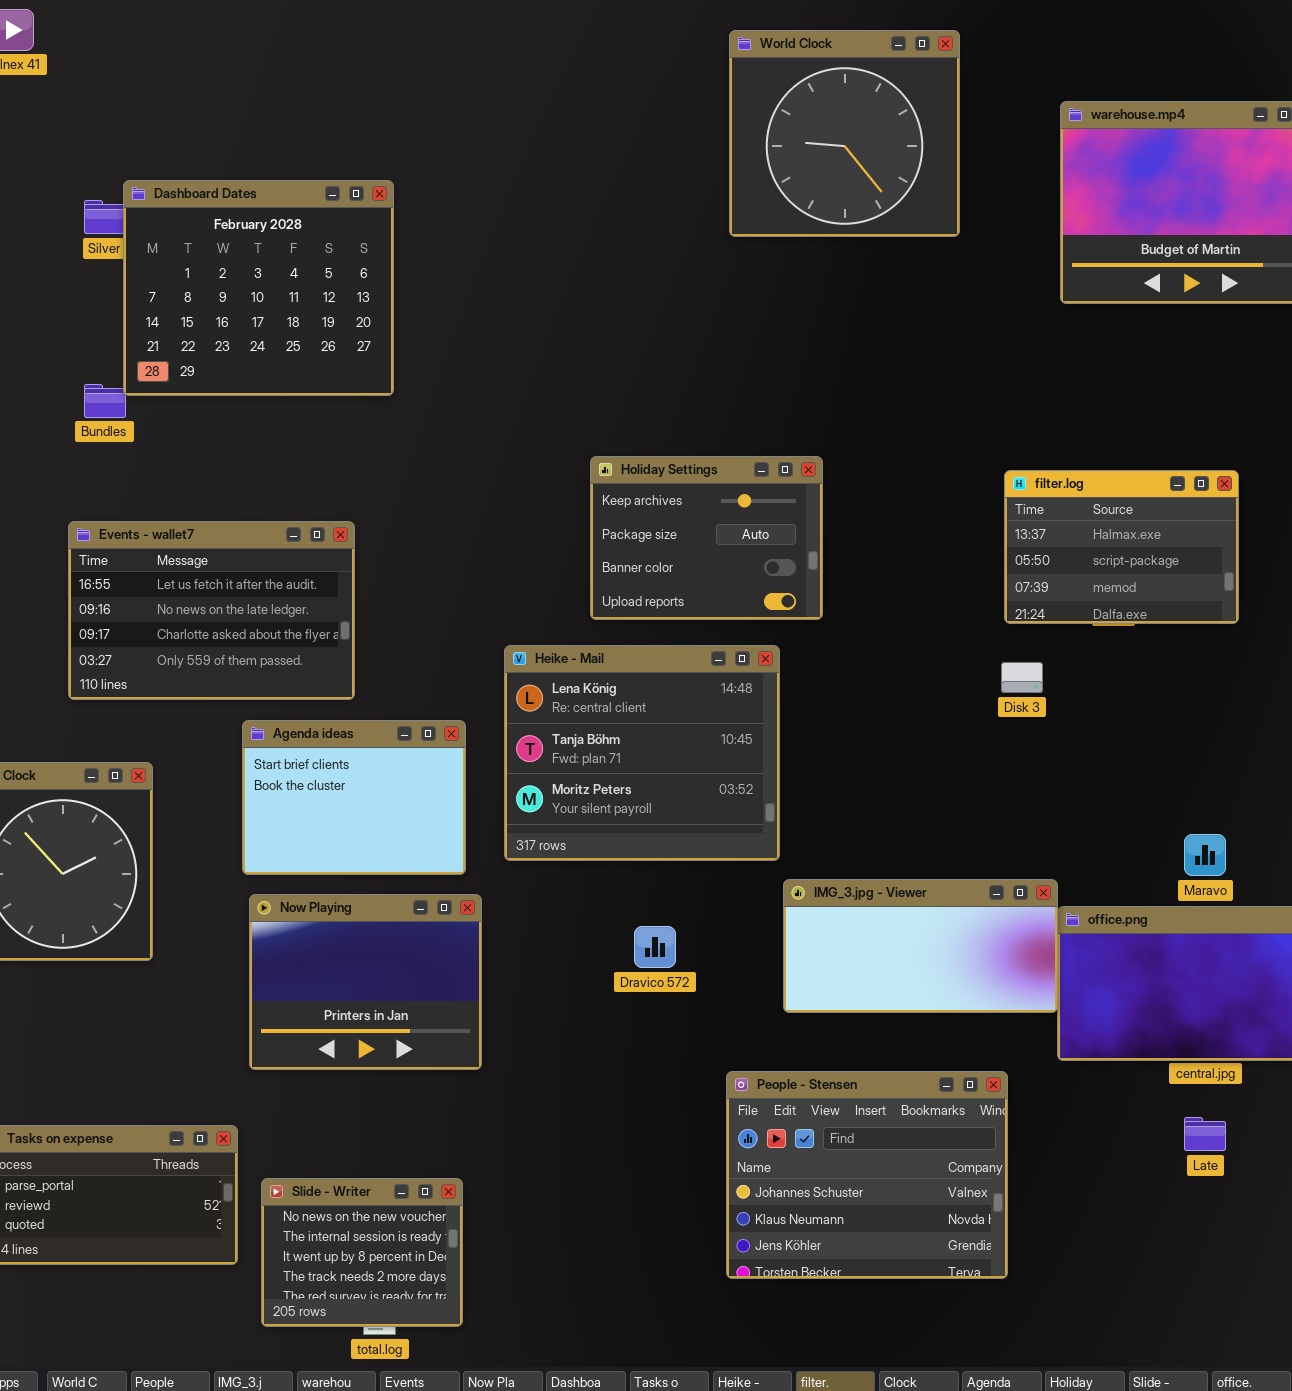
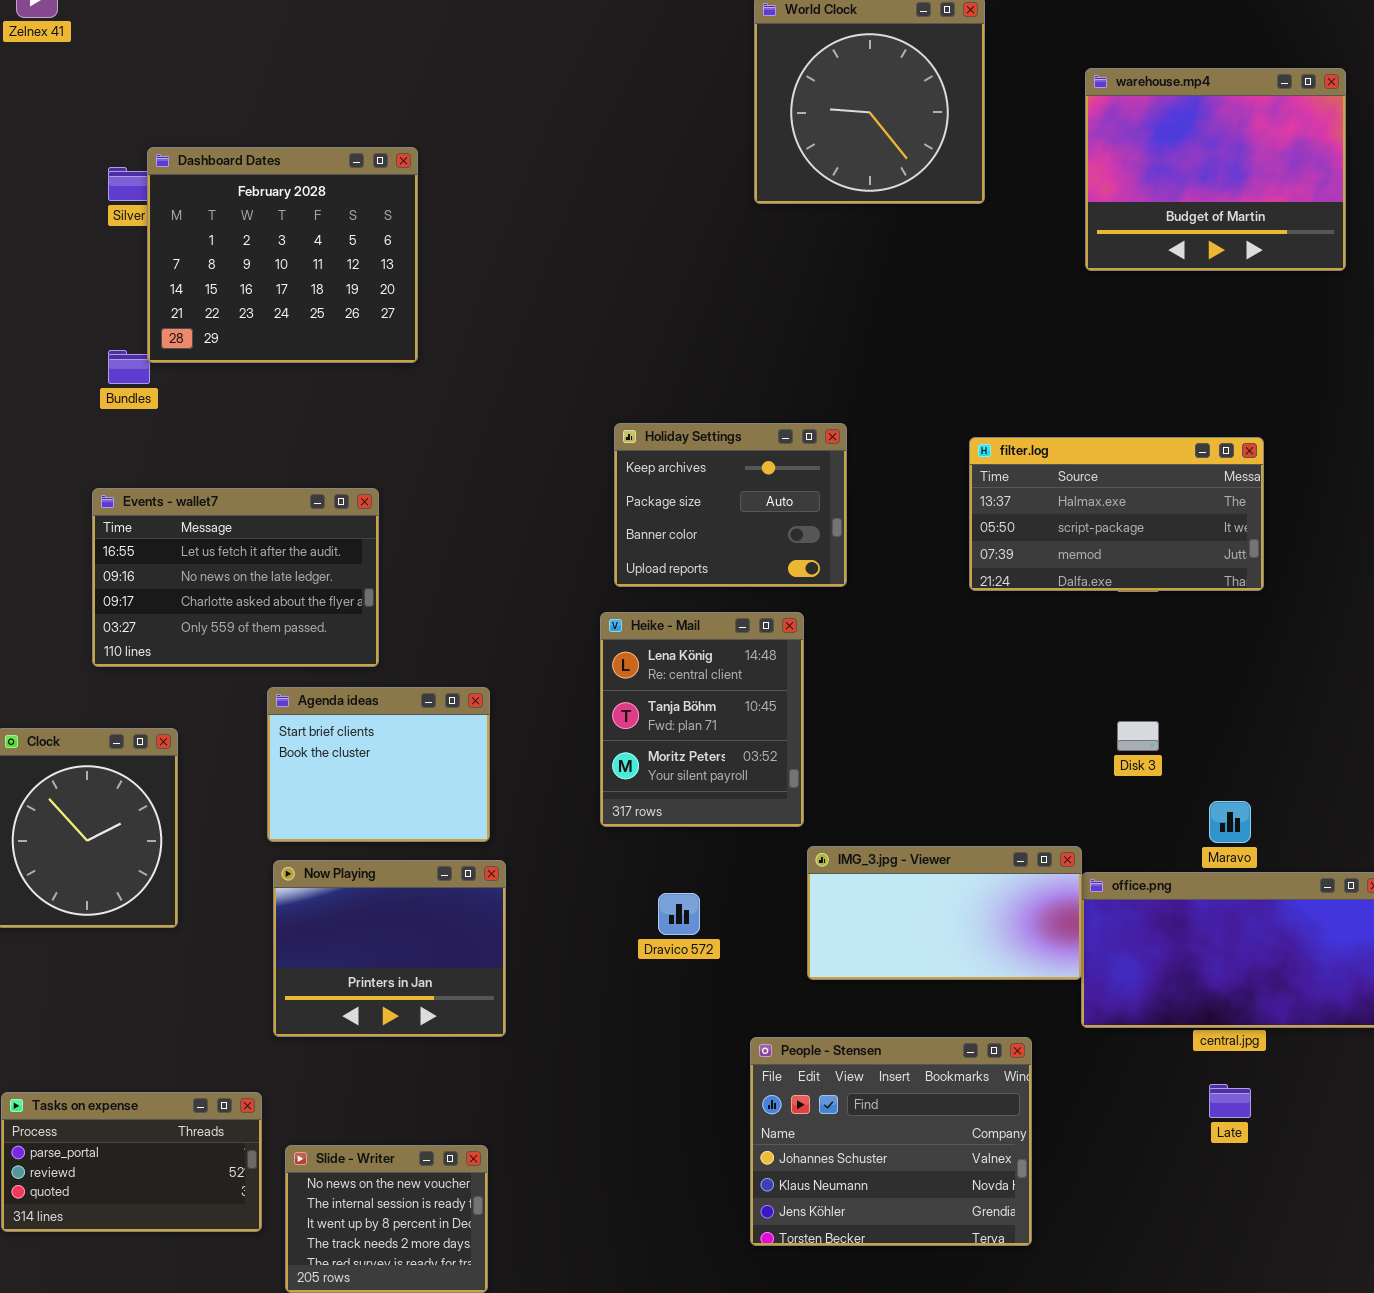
filter.log: [1004,470,1239,624] -> [969,437,1264,591], resized
Heike - Mail: [504,645,780,861] -> [600,612,804,827], resized
Disk 3: [1001,662,1043,693] -> [1117,721,1159,751], moved

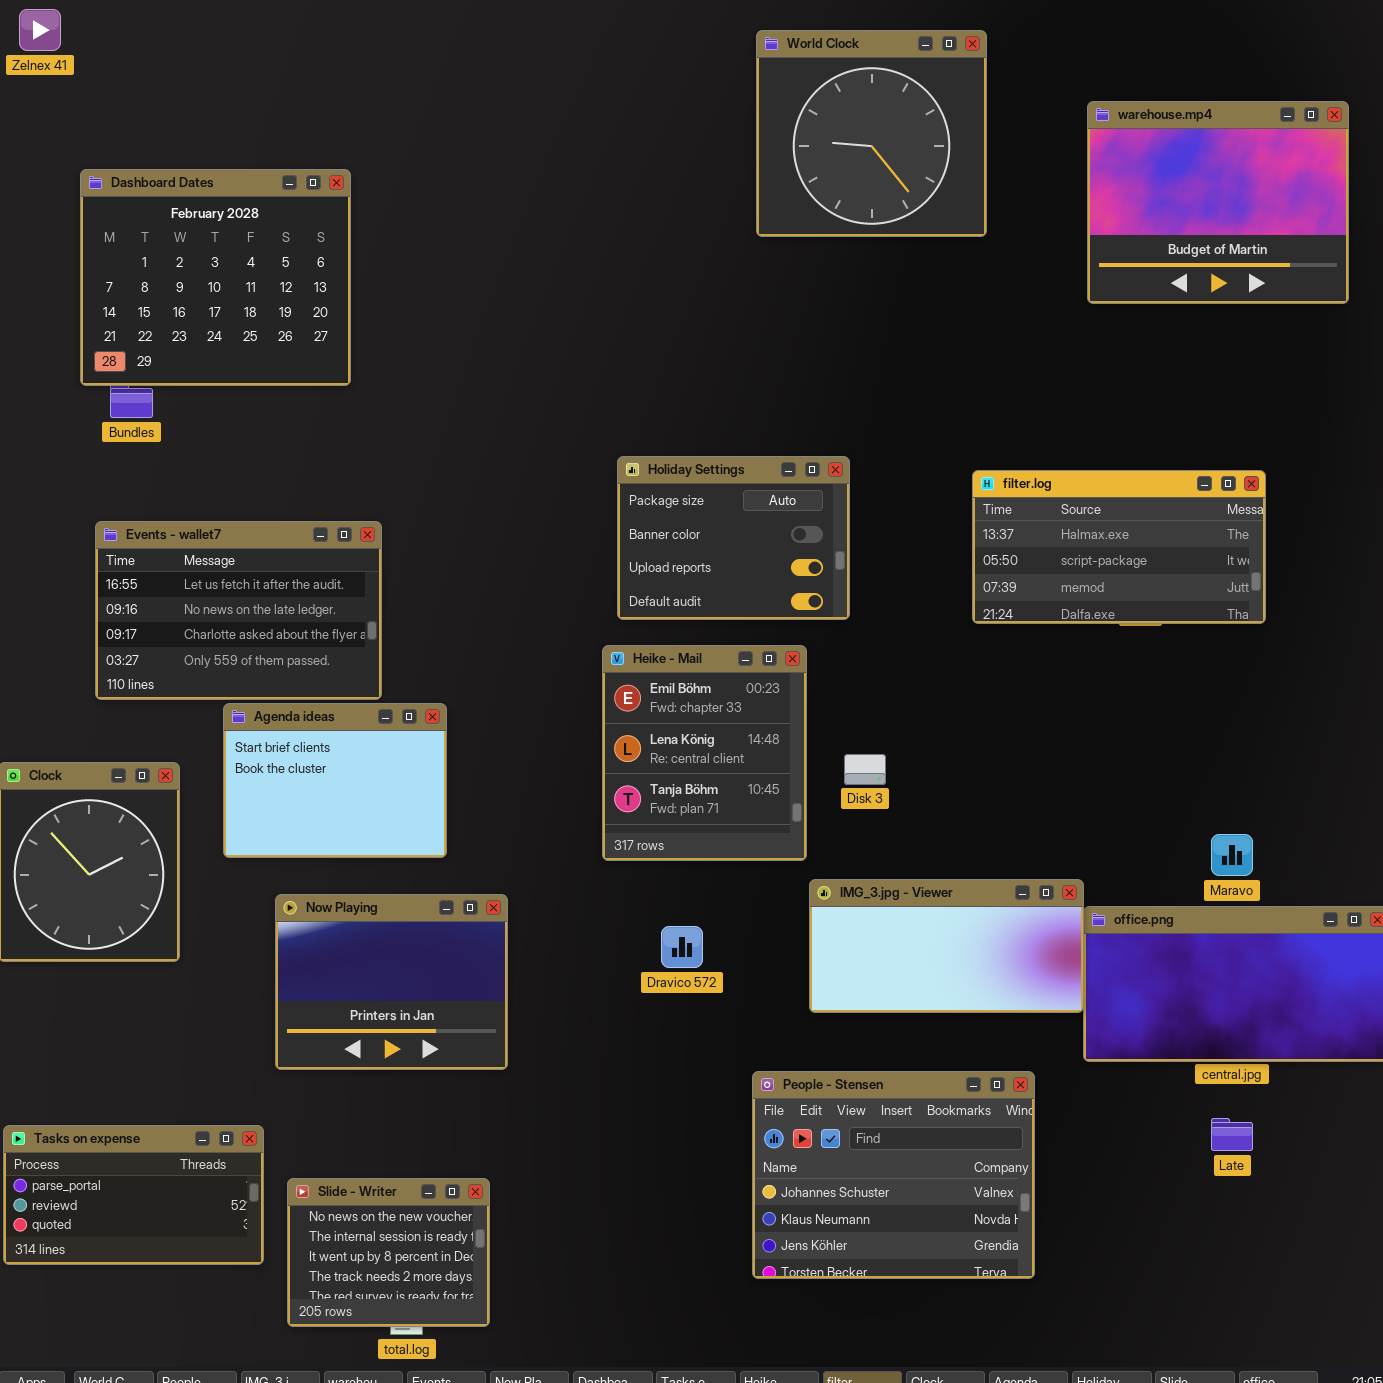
Dashboard Dates: [147,147,418,363] -> [80,169,351,386], moved
Holiday Settings: [614,423,847,587] -> [617,456,850,620], scrolled down 1 row
Heike - Mail: [600,612,804,827] -> [602,645,807,861], scrolled up 1 row
Agenda ideas: [267,687,490,842] -> [223,703,447,858], moved
Disk 3: [1117,721,1159,751] -> [844,754,886,785], moved

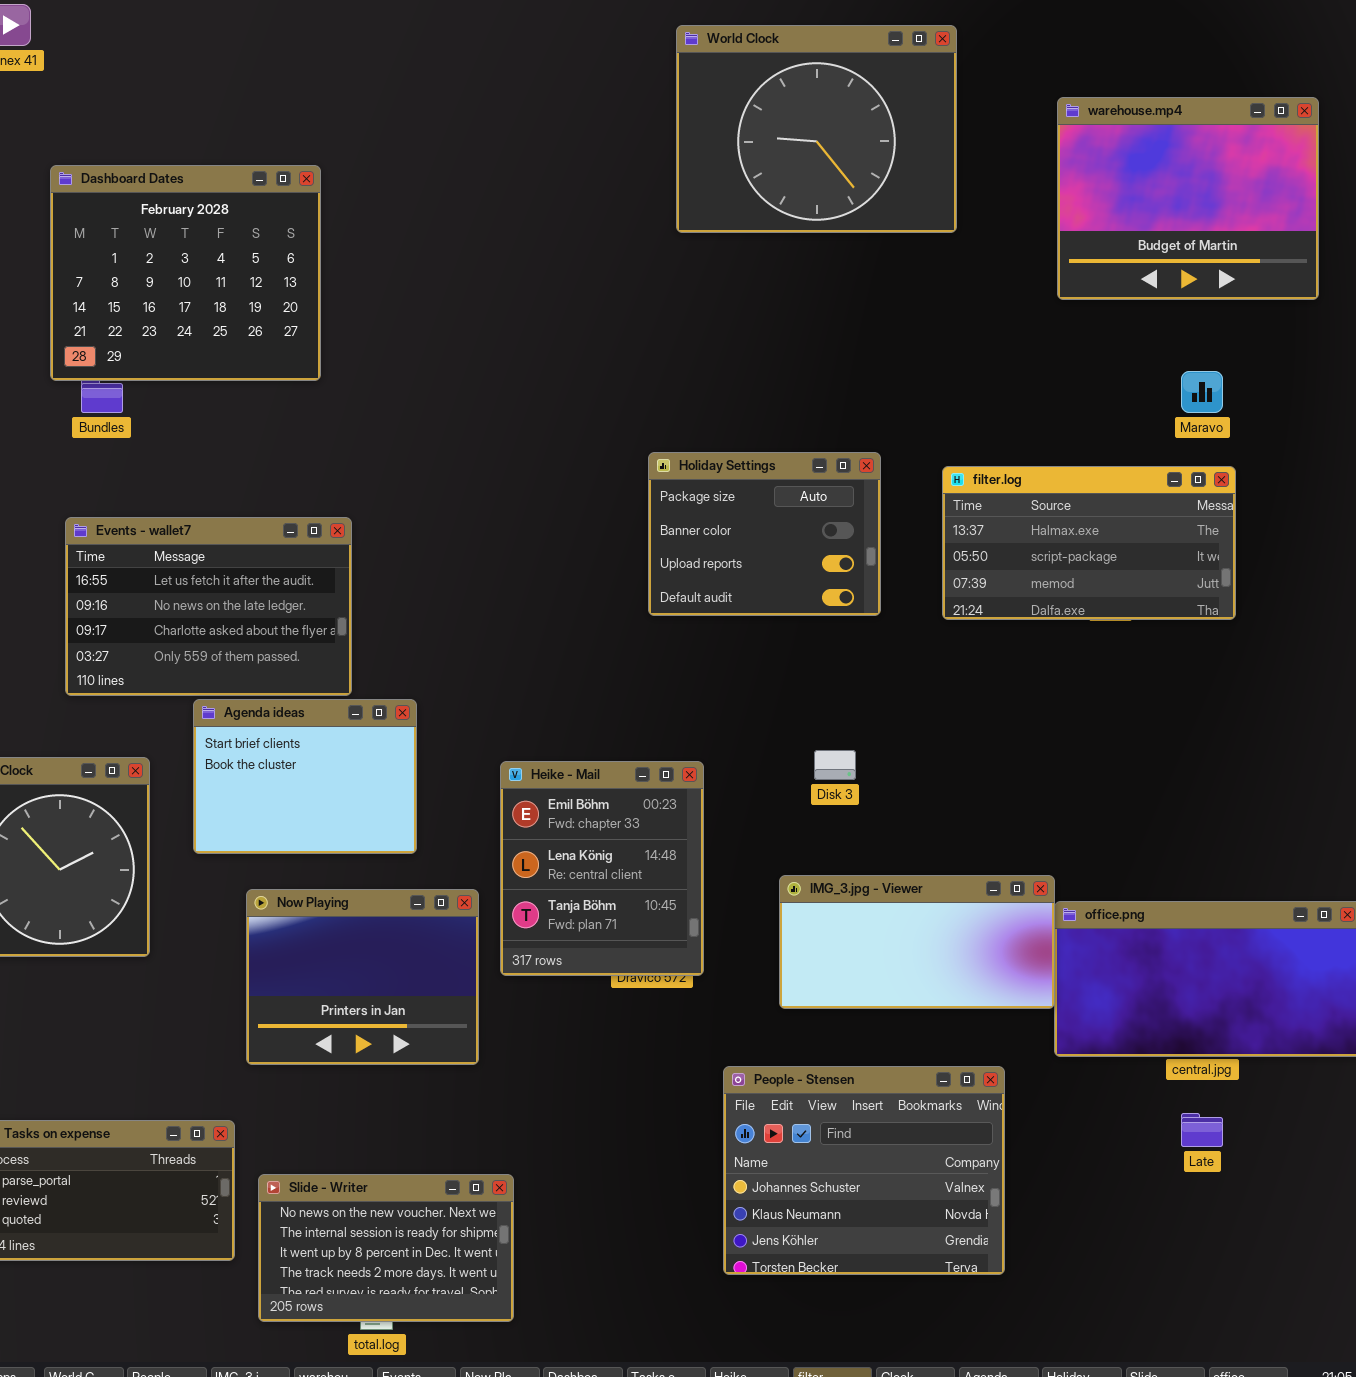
World Clock: [756,30,987,237] -> [676,25,957,233], resized
Holiday Settings: [617,456,850,620] -> [648,452,881,616], moved
Heike - Mail: [602,645,807,861] -> [500,761,704,976], moved
Maravo: [1211,834,1253,876] -> [1181,371,1223,413], moved
Slide - Writer: [287,1178,490,1327] -> [258,1174,514,1322], resized

